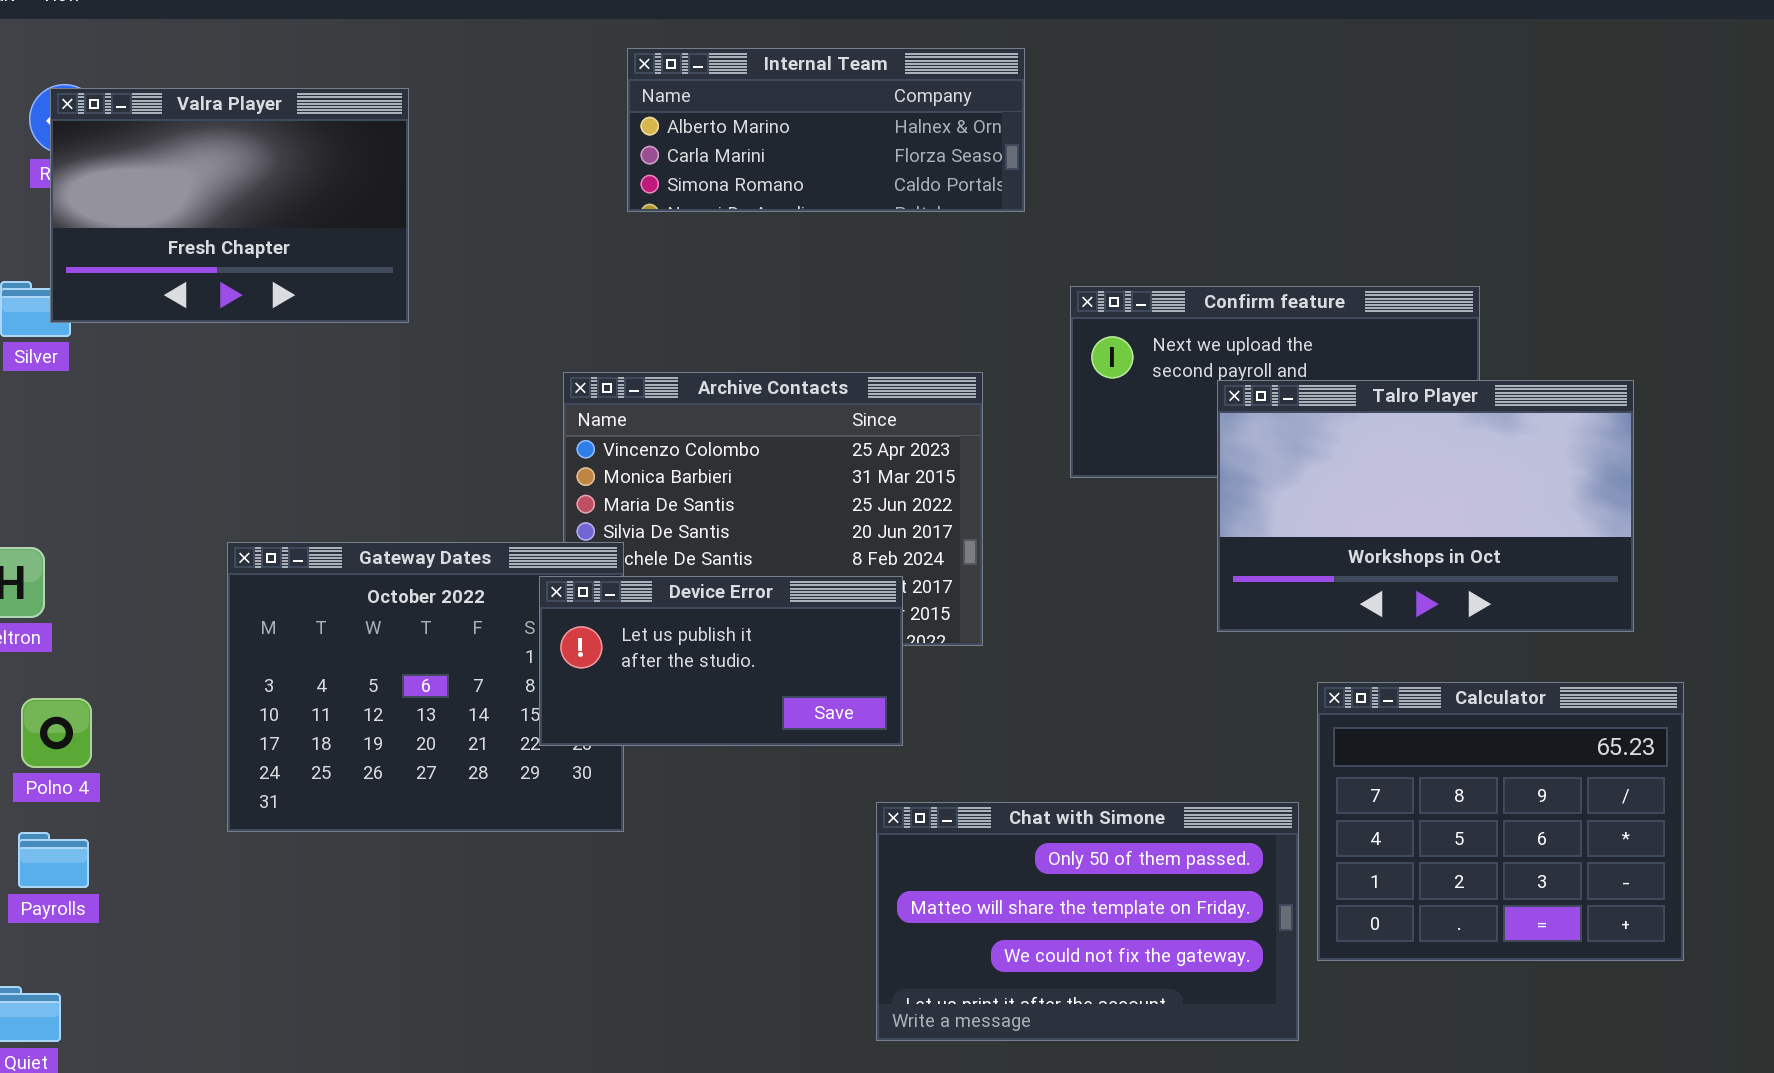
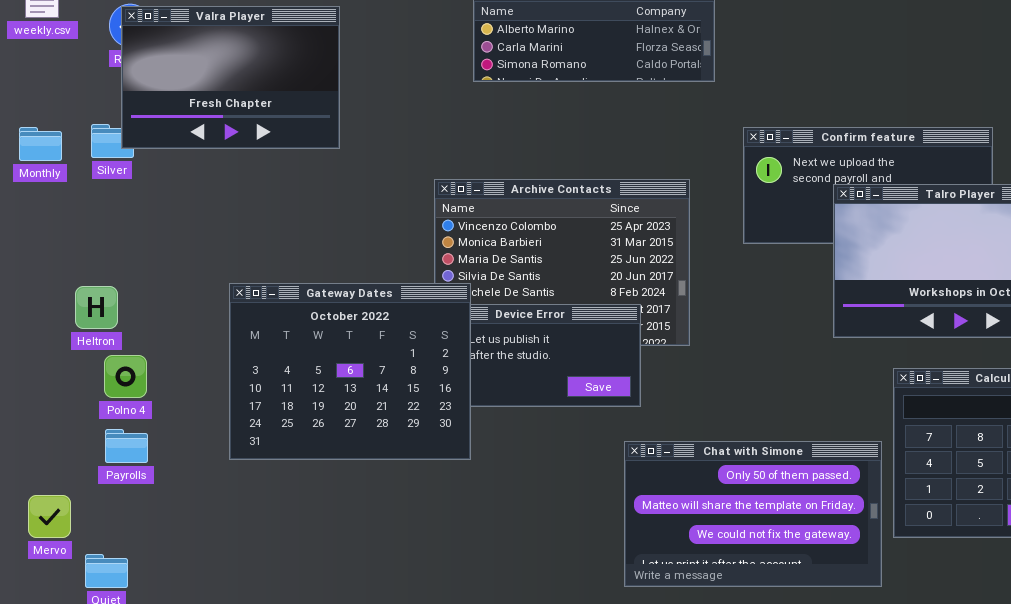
Gateway Dates: [227,542,624,832] -> [229,283,471,460], raised
Polno 4: [21,698,92,768] -> [104,355,147,398], moved
Payrolls: [18,832,89,888] -> [105,429,148,463], moved

